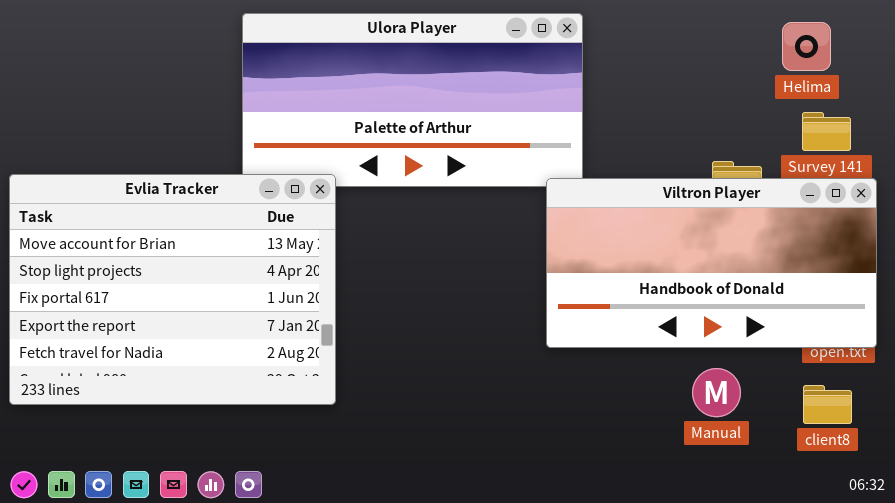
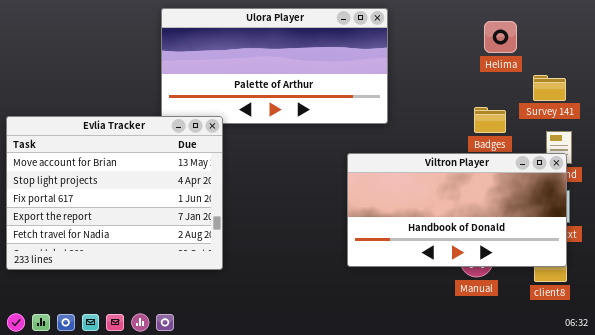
Helima: [782,22,831,71] -> [484,21,517,53], moved
Viltron Player: [546,178,877,348] -> [347,153,567,267], moved

